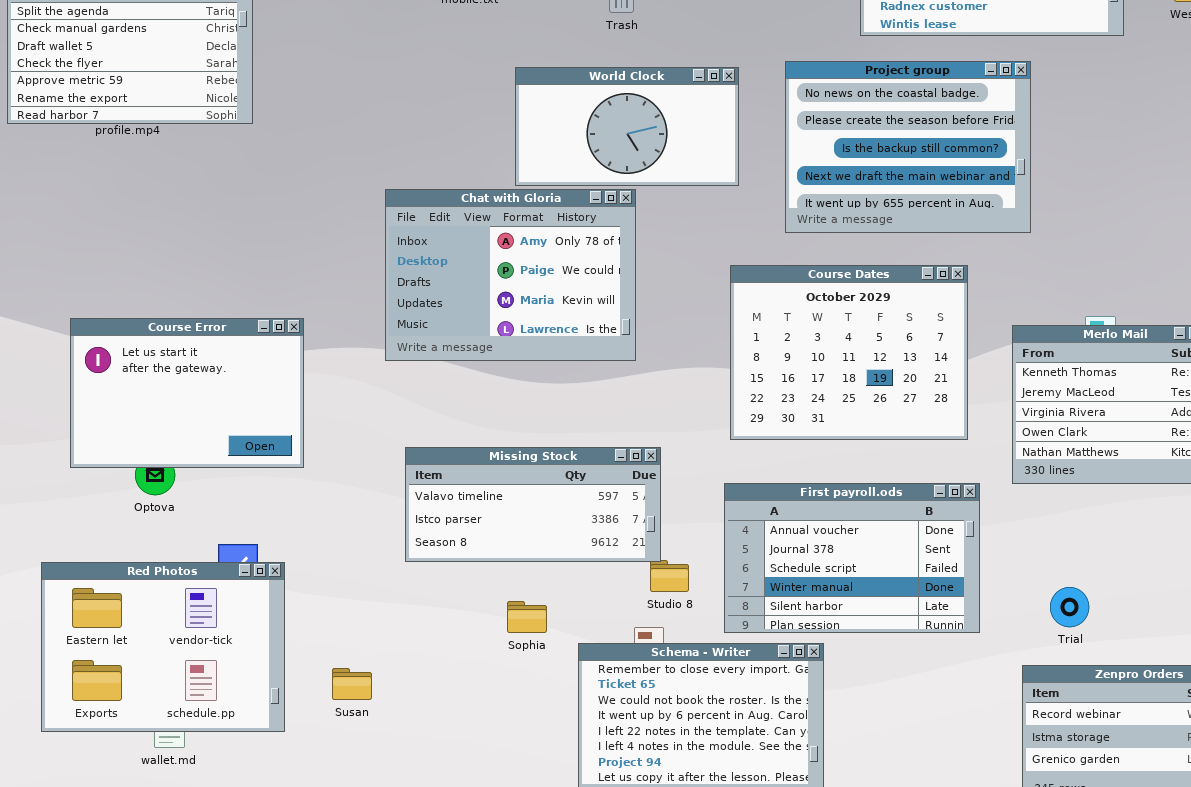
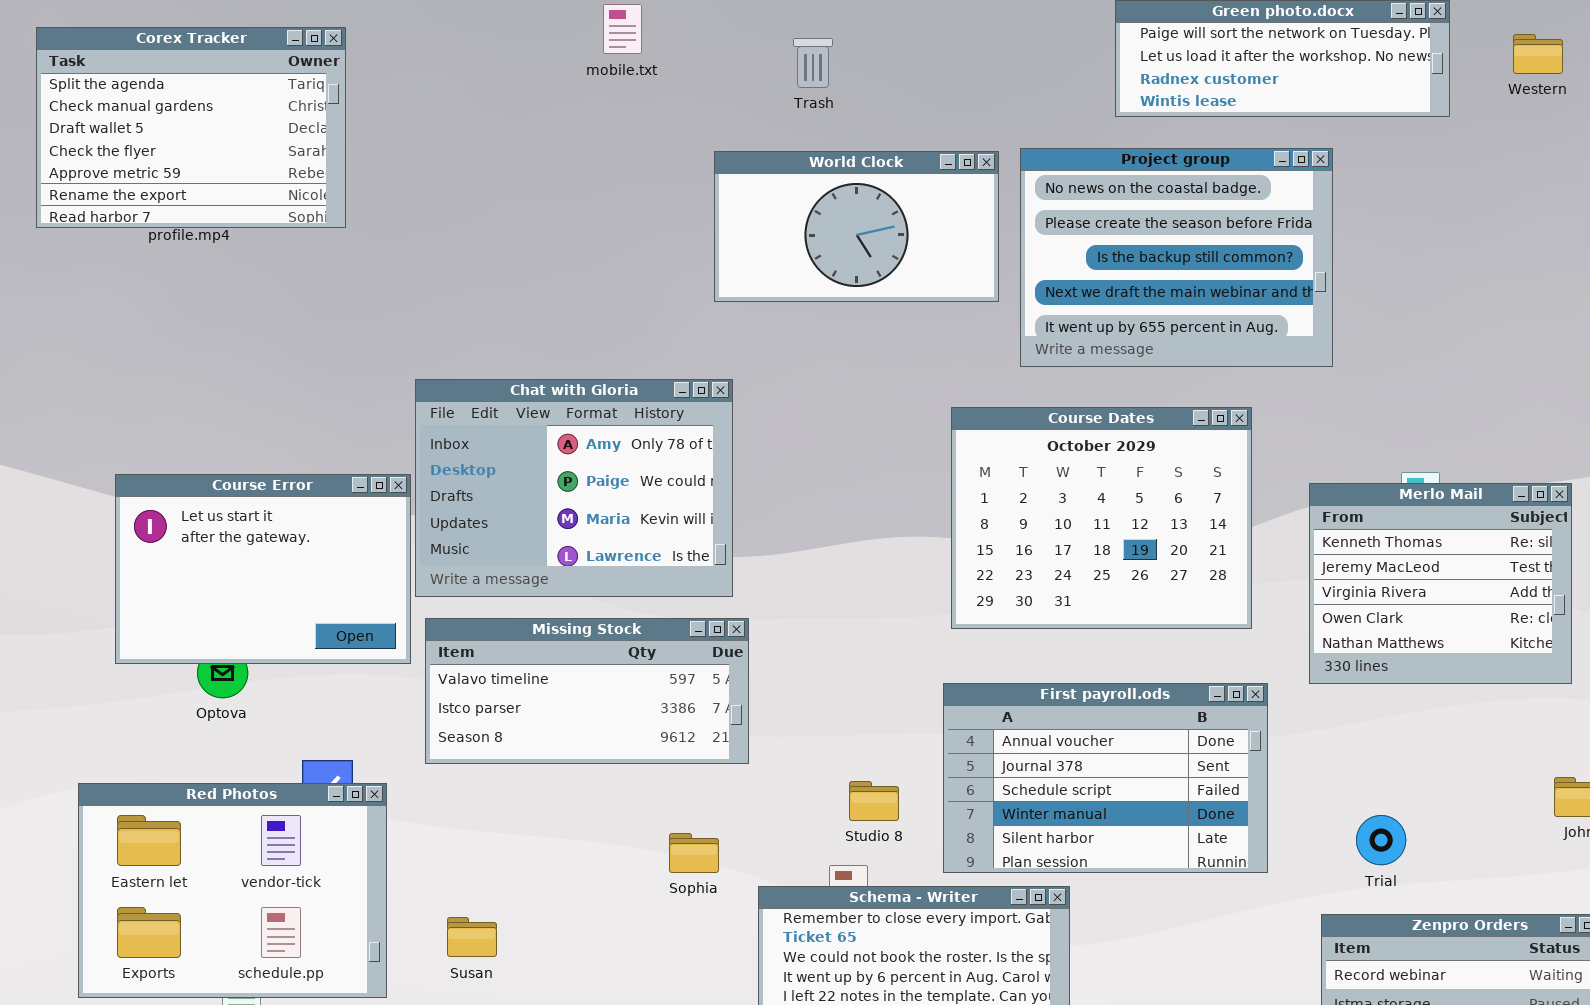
World Clock: [515,67,739,186] -> [714,151,999,302], moved
Chat with Gloria: [385,189,636,361] -> [415,379,733,597], moved
Missing Stock: [405,447,661,562] -> [425,618,749,764], moved

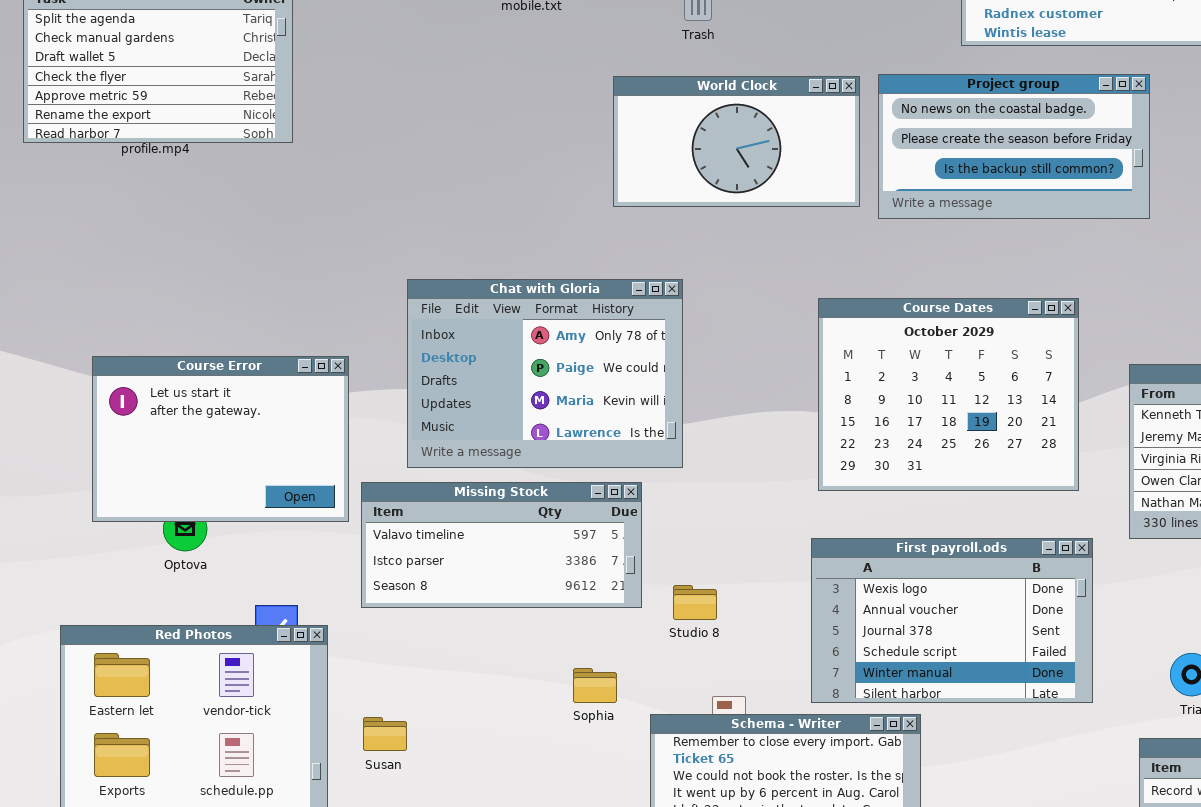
Project group: [1020,148,1333,367] -> [878,74,1150,219], resized
Chat with Gloria: [415,379,733,597] -> [407,279,683,468], moved
First payroll.ods: [943,683,1268,873] -> [811,538,1093,703], scrolled up 1 row
Studio 8: [849,781,899,821] -> [673,585,717,620], moved
Susan: [447,917,497,957] -> [363,717,407,751], moved

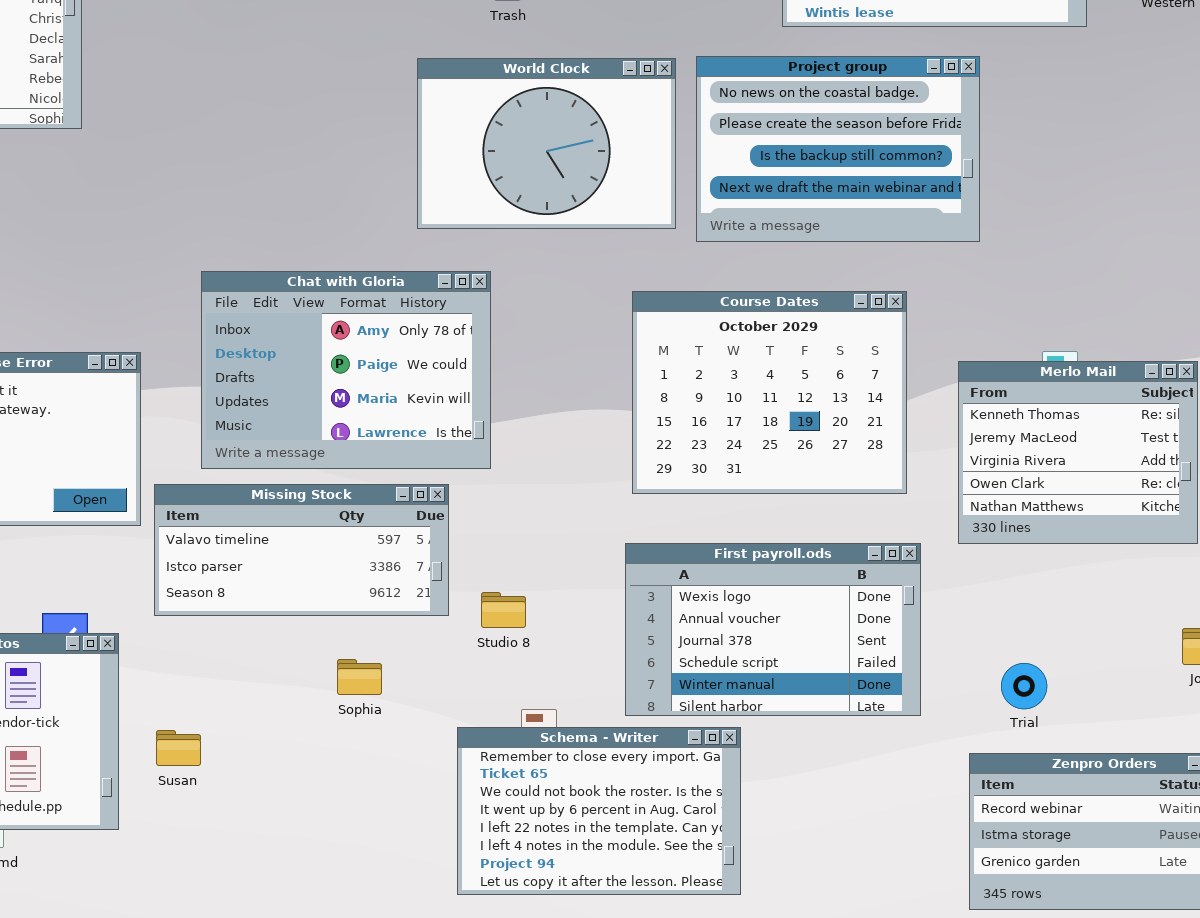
Project group: [878,74,1150,219] -> [696,56,980,242], resized
World Clock: [613,76,860,207] -> [417,58,676,229], resized
Sophia: [573,668,617,703] -> [337,659,382,695], moved

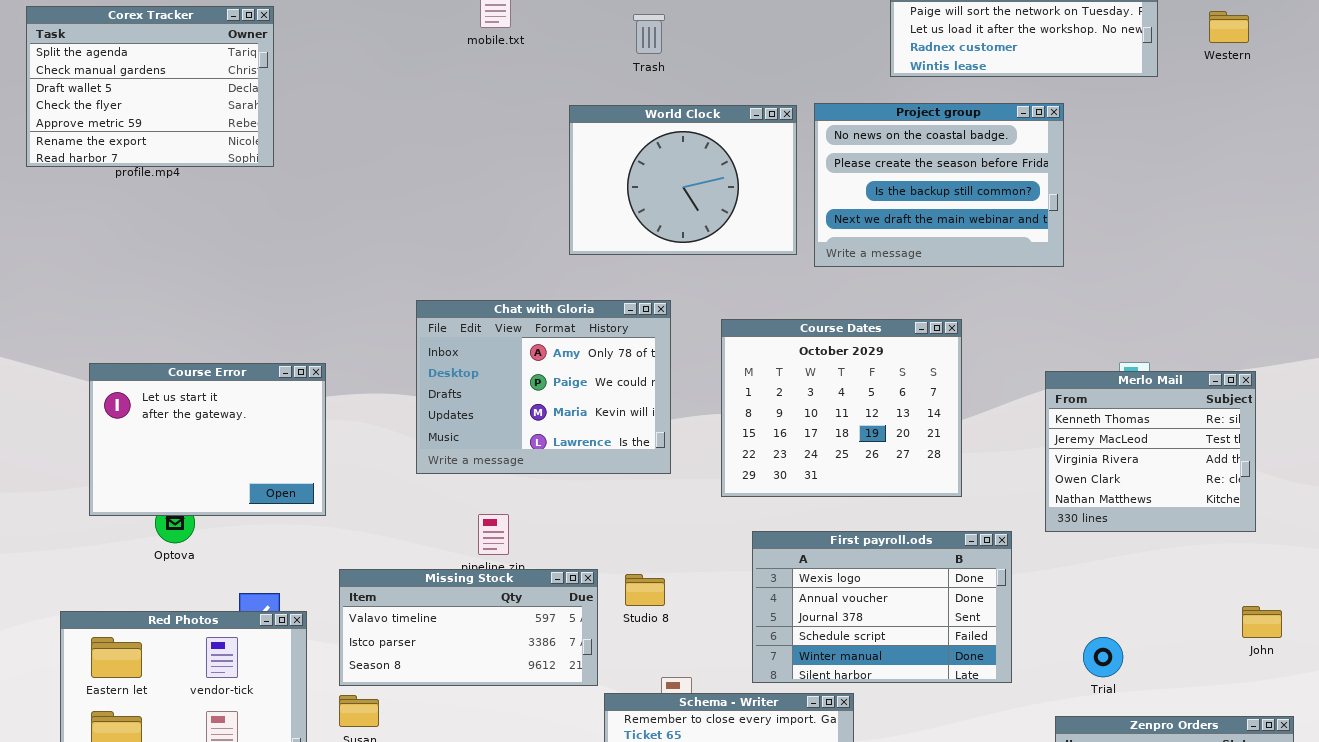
Chat with Gloria: [201,271,491,469] -> [416,300,671,474], moved
Course Dates: [632,291,907,494] -> [721,319,962,497], moved
Missing Stock: [154,484,449,616] -> [339,569,598,686], moved

